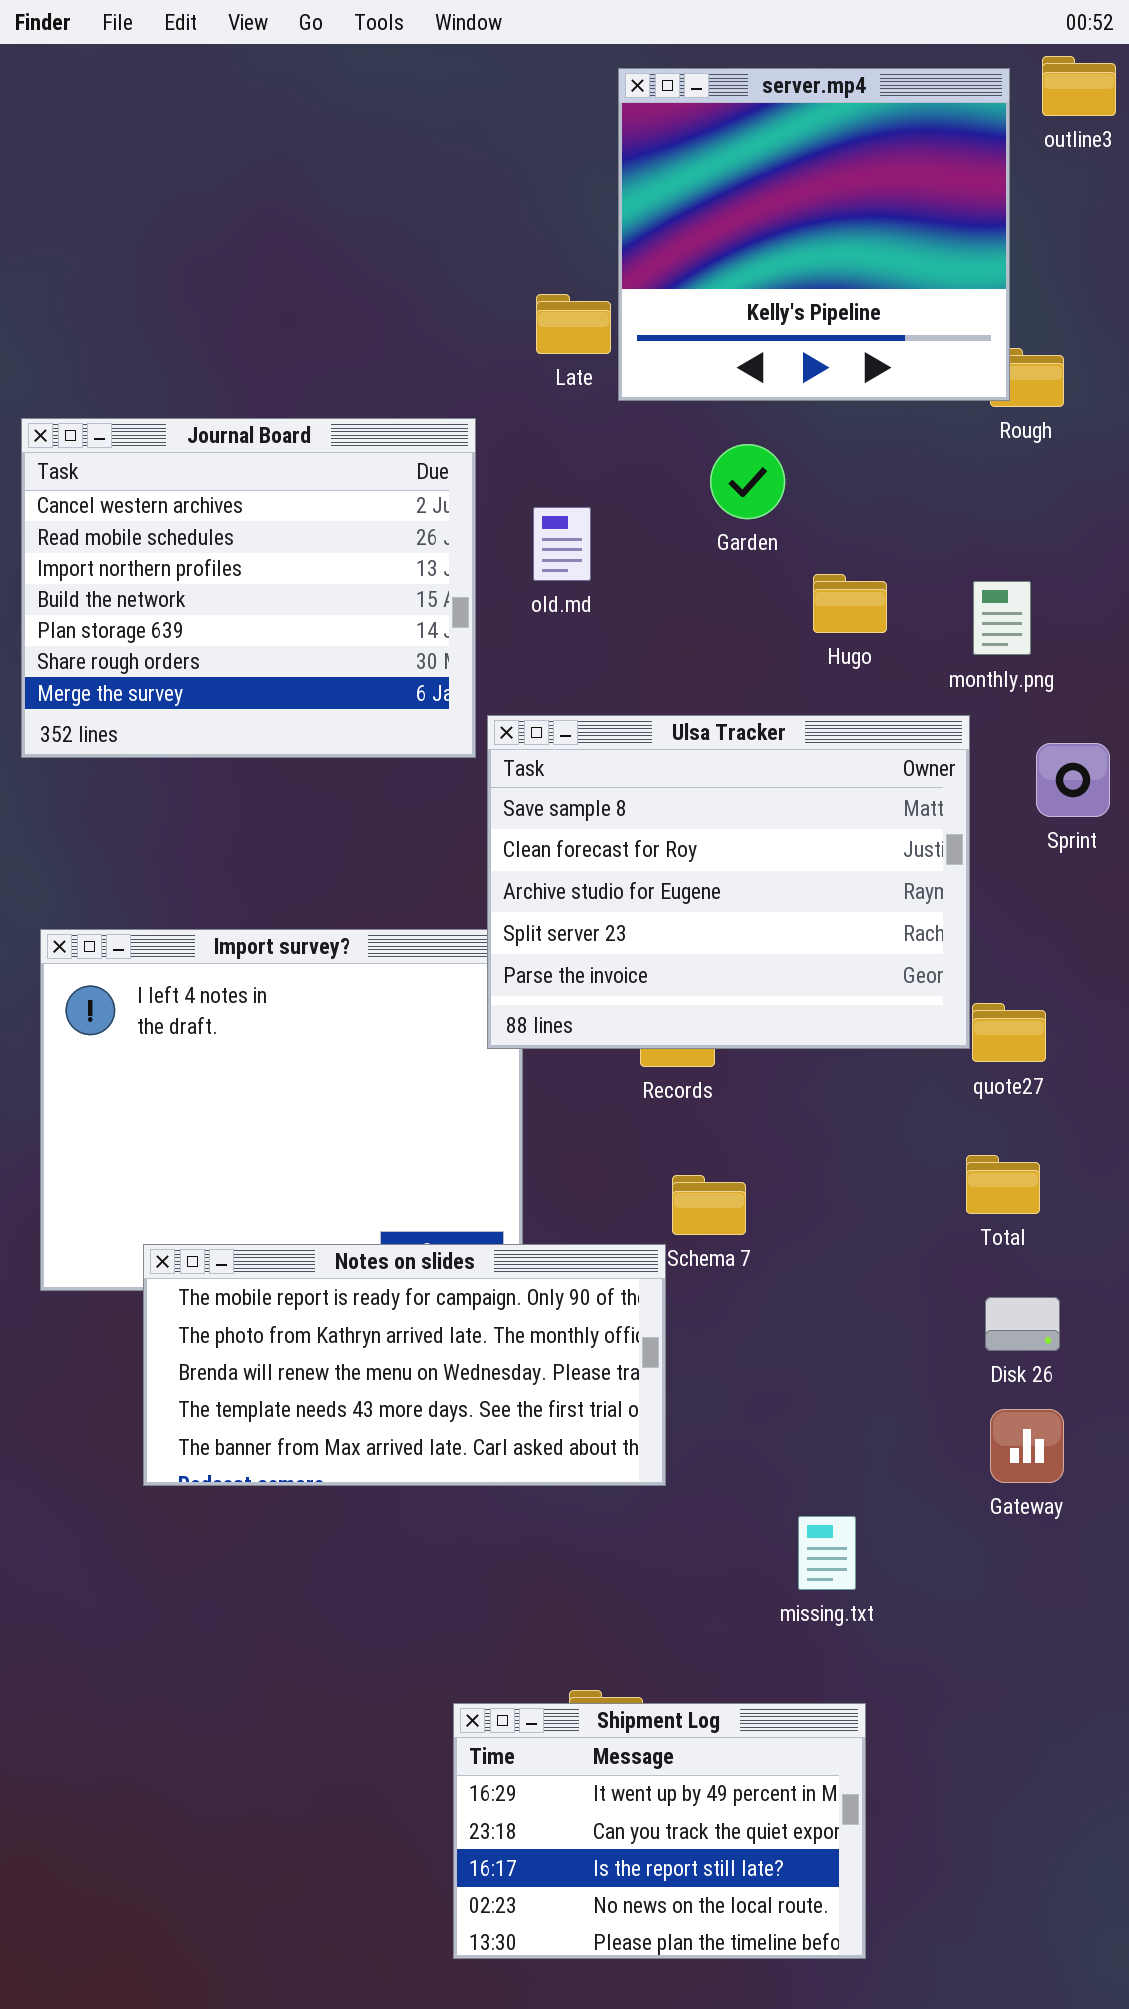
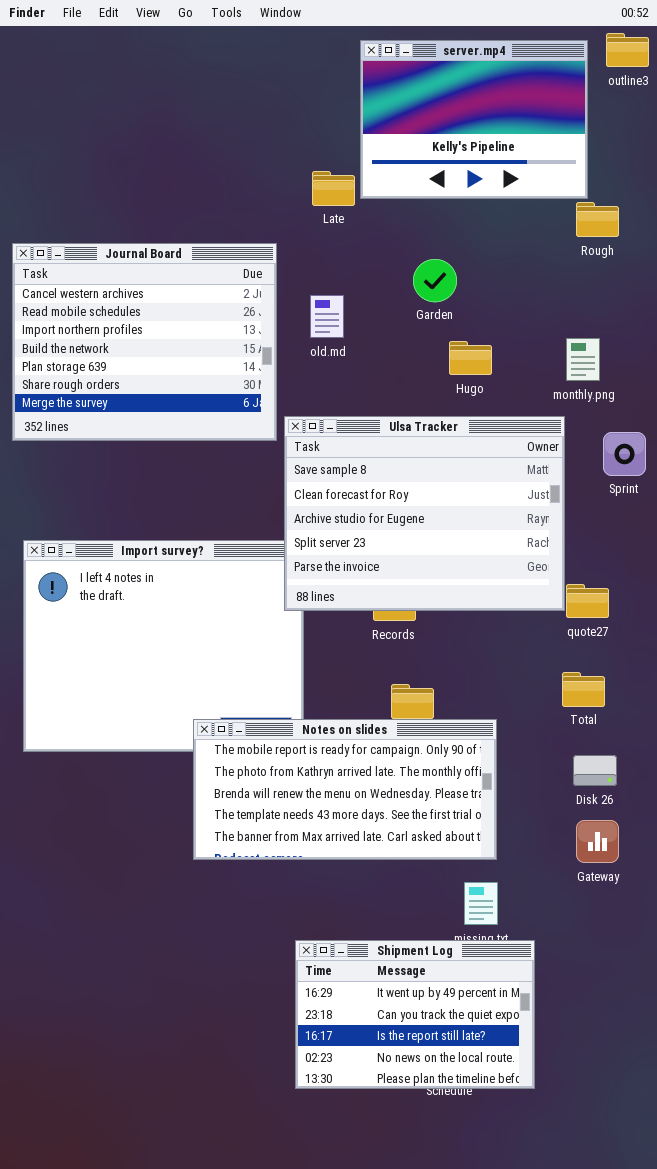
server.mp4: [618,68,1010,401] -> [360,40,588,199], resized
Hugo: [813,574,887,633] -> [449,341,492,375], moved
Notes on slides: [143,1244,666,1486] -> [193,719,497,860], moved
Shipment Log: [453,1703,866,1959] -> [295,940,535,1089], moved

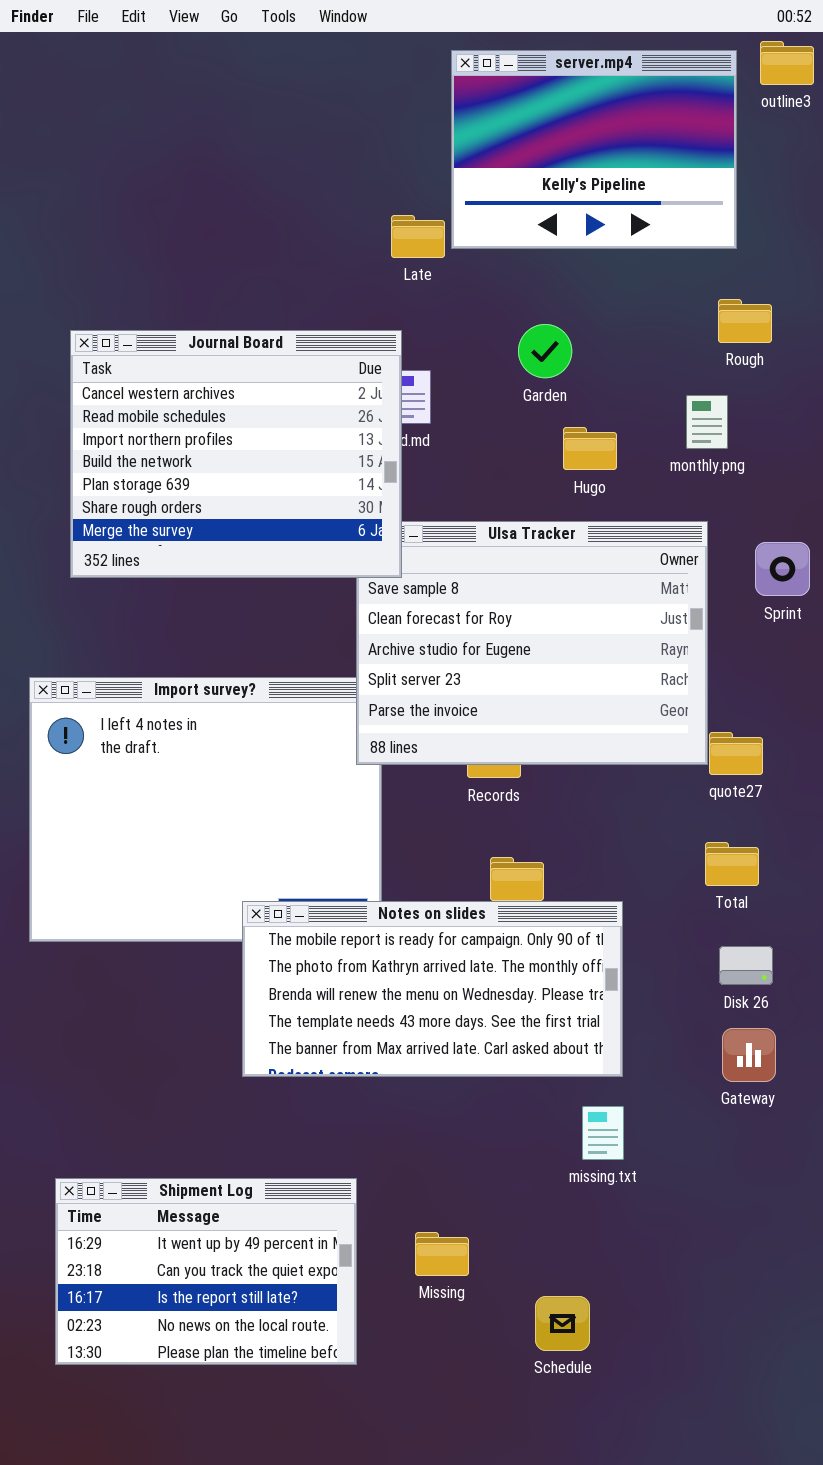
Rough: [576,202,619,237] -> [718,299,772,343], moved
Journal Board: [12,243,277,441] -> [70,330,402,578], moved
monthly.png: [566,338,600,381] -> [686,395,728,449], moved
Shipment Log: [295,940,535,1089] -> [55,1178,357,1365], moved

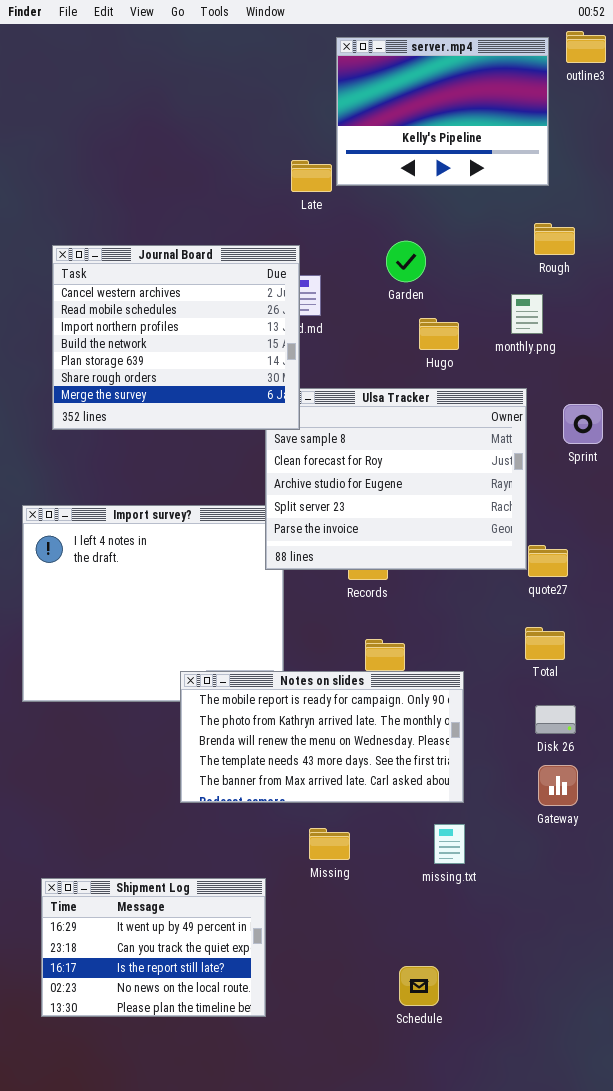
Missing: [415,1232,469,1276] -> [309,828,350,860], moved

